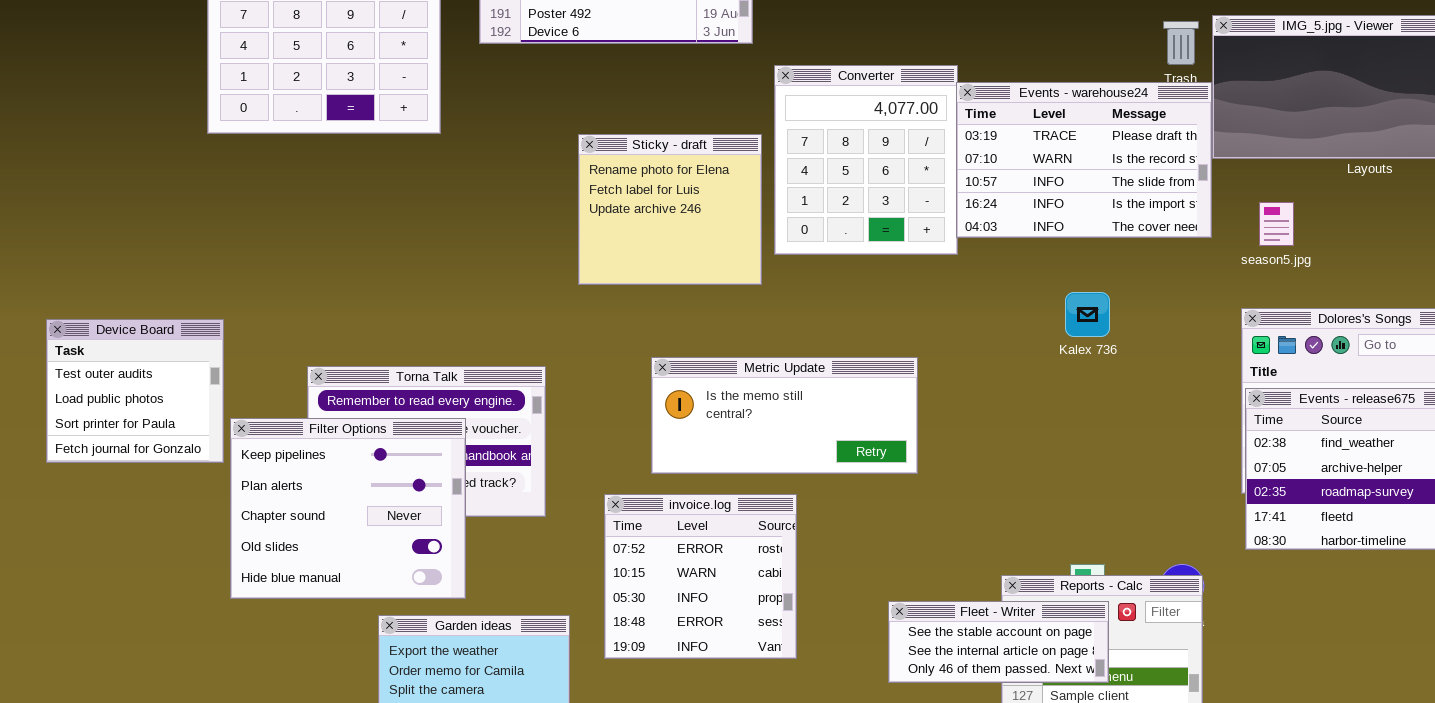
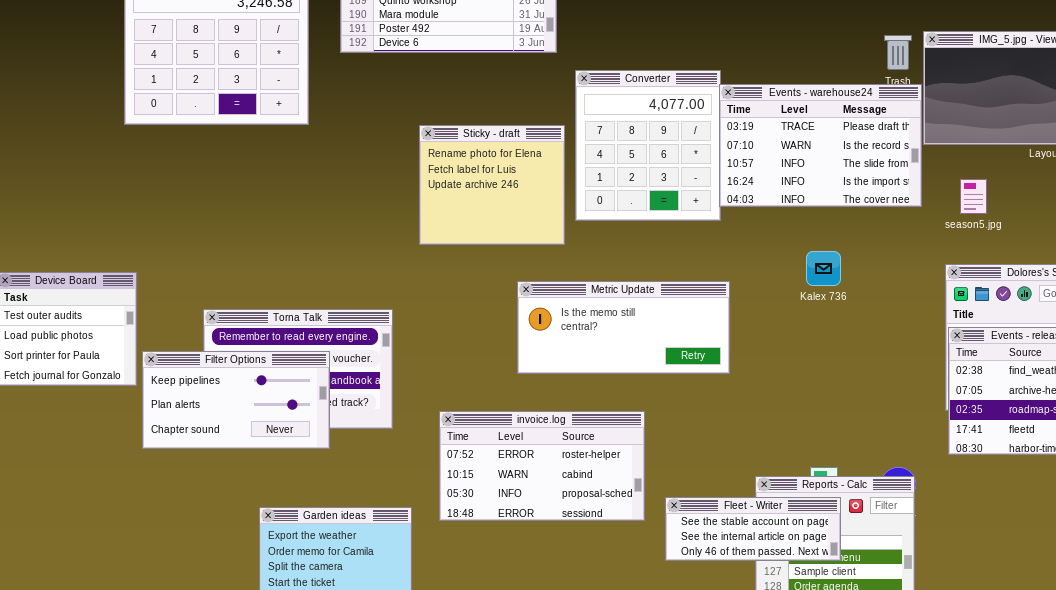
Metric Update: [651,357,918,474] -> [517,281,730,374], moved
Filter Options: [230,418,466,599] -> [142,351,330,449], resized
invoice.log: [604,494,797,659] -> [439,411,645,521], resized

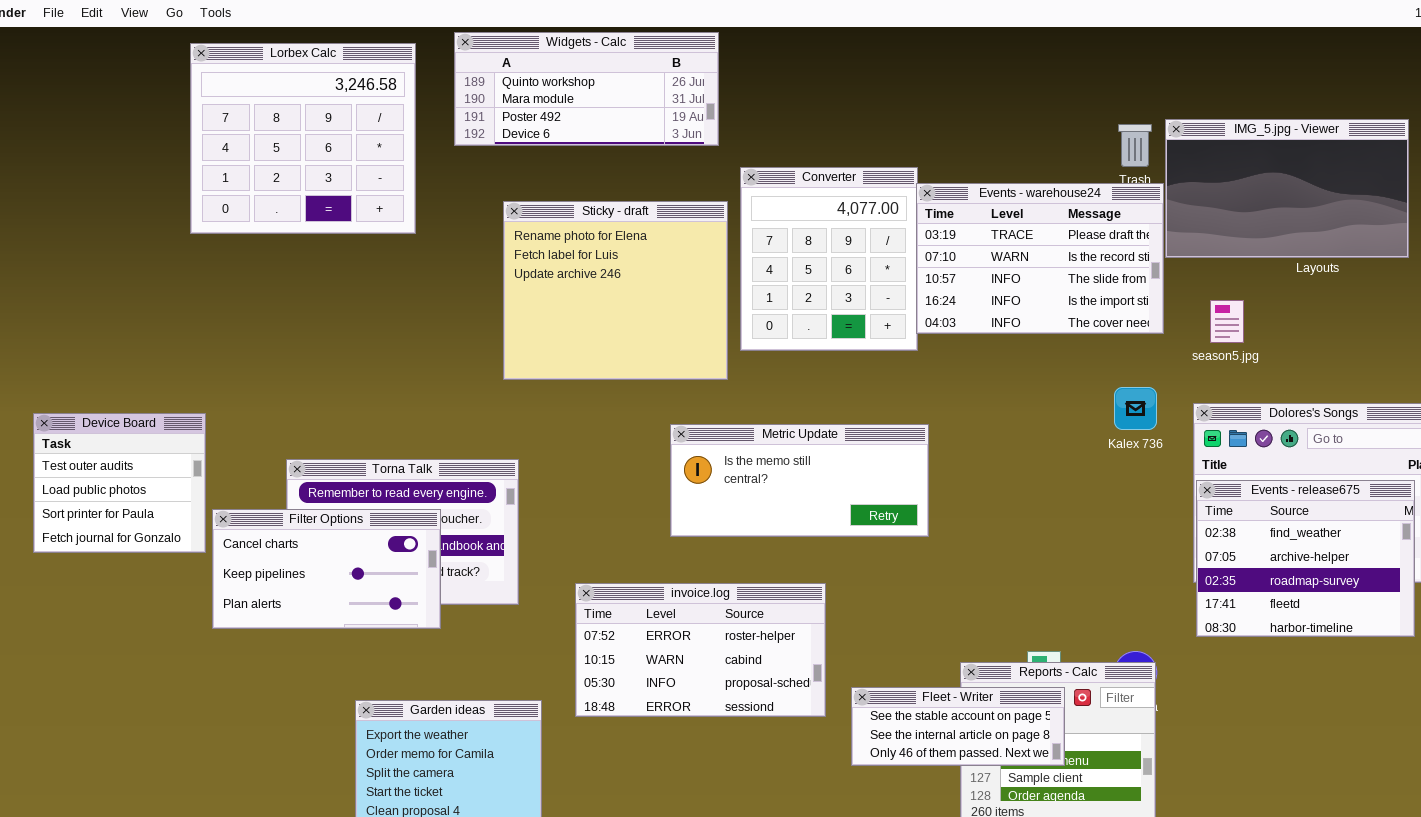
Sticky - draft: [419,125,565,245] -> [503,201,728,380], resized
Kalex 736: [806,251,841,286] -> [1114,387,1157,430], moved
Filter Options: [142,351,330,449] -> [212,509,441,629], scrolled up 1 row

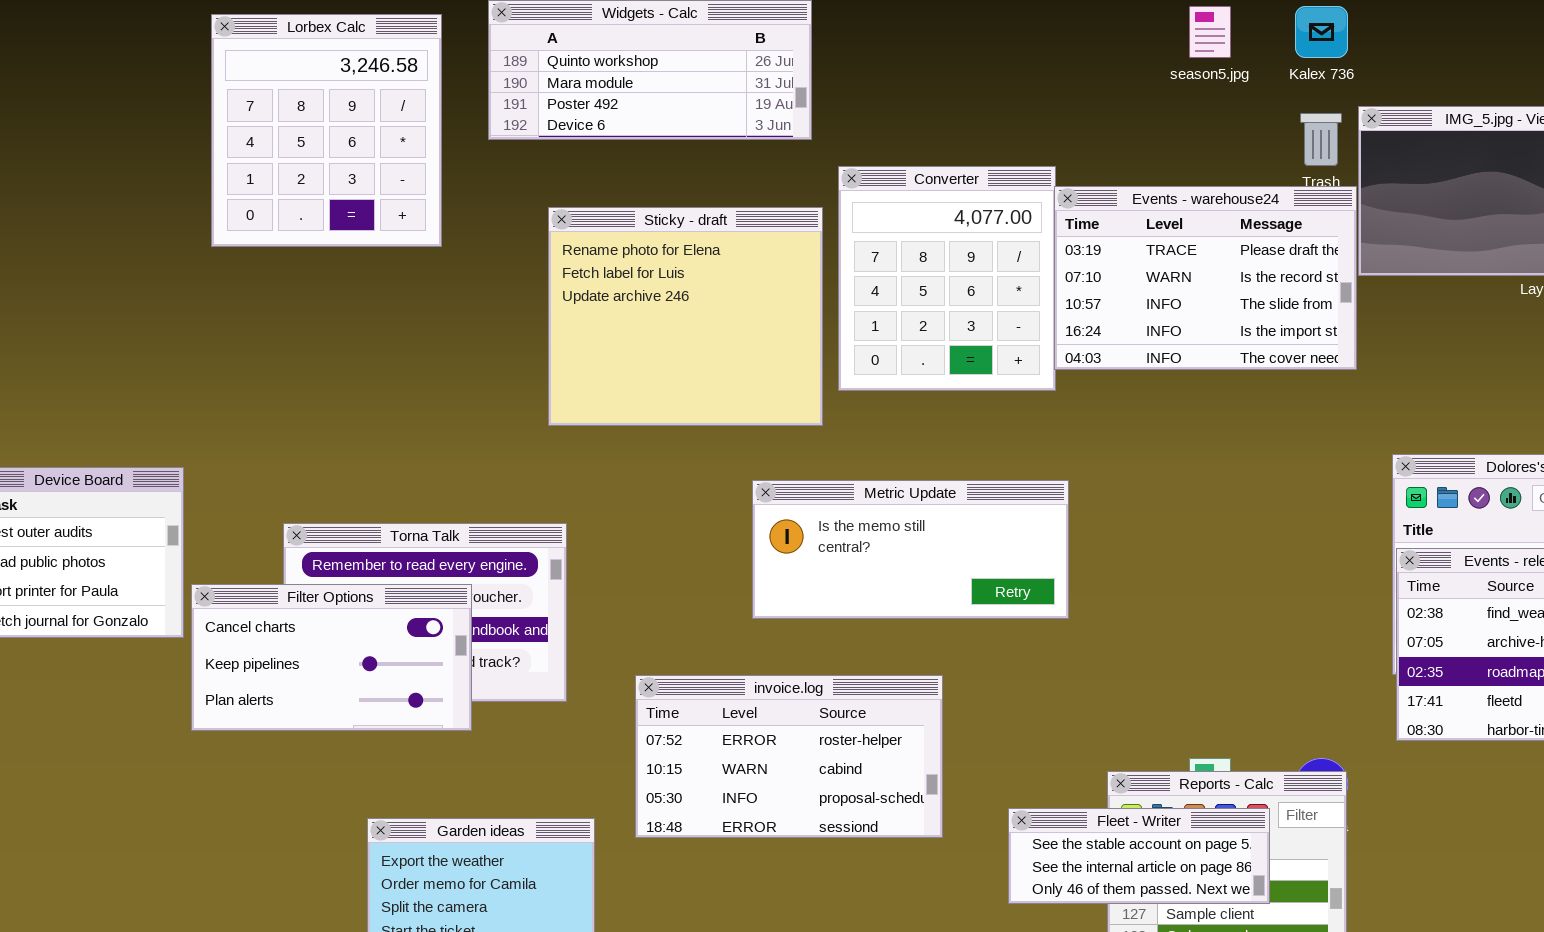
Lorbex Calc: [190,43,416,234] -> [211,14,442,247], resized
season5.jpg: [1210,300,1244,343] -> [1189,6,1231,58], moved
Kalex 736: [1114,387,1157,430] -> [1295,6,1348,58], moved
Fleet - Writer: [851,687,1065,766] -> [1008,808,1270,904], moved

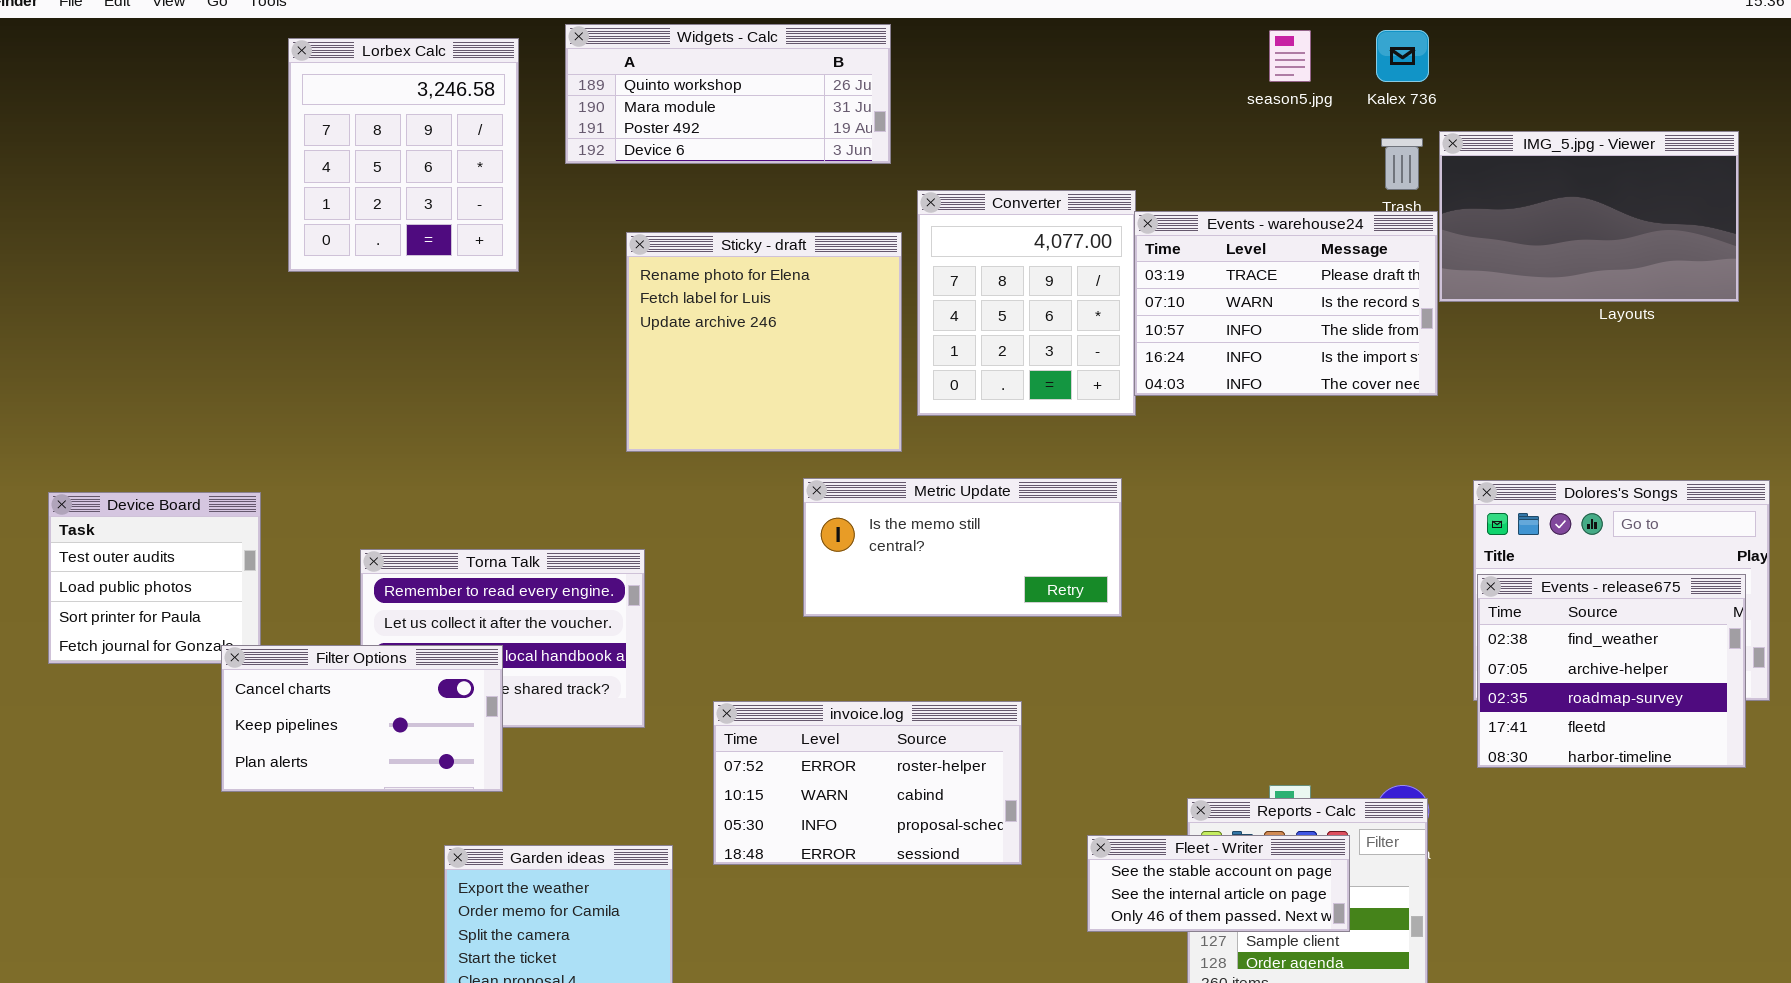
Metric Update: [752,480,1069,619] -> [803,478,1122,617], moved
Filter Options: [191,584,472,731] -> [221,645,503,792], moved

